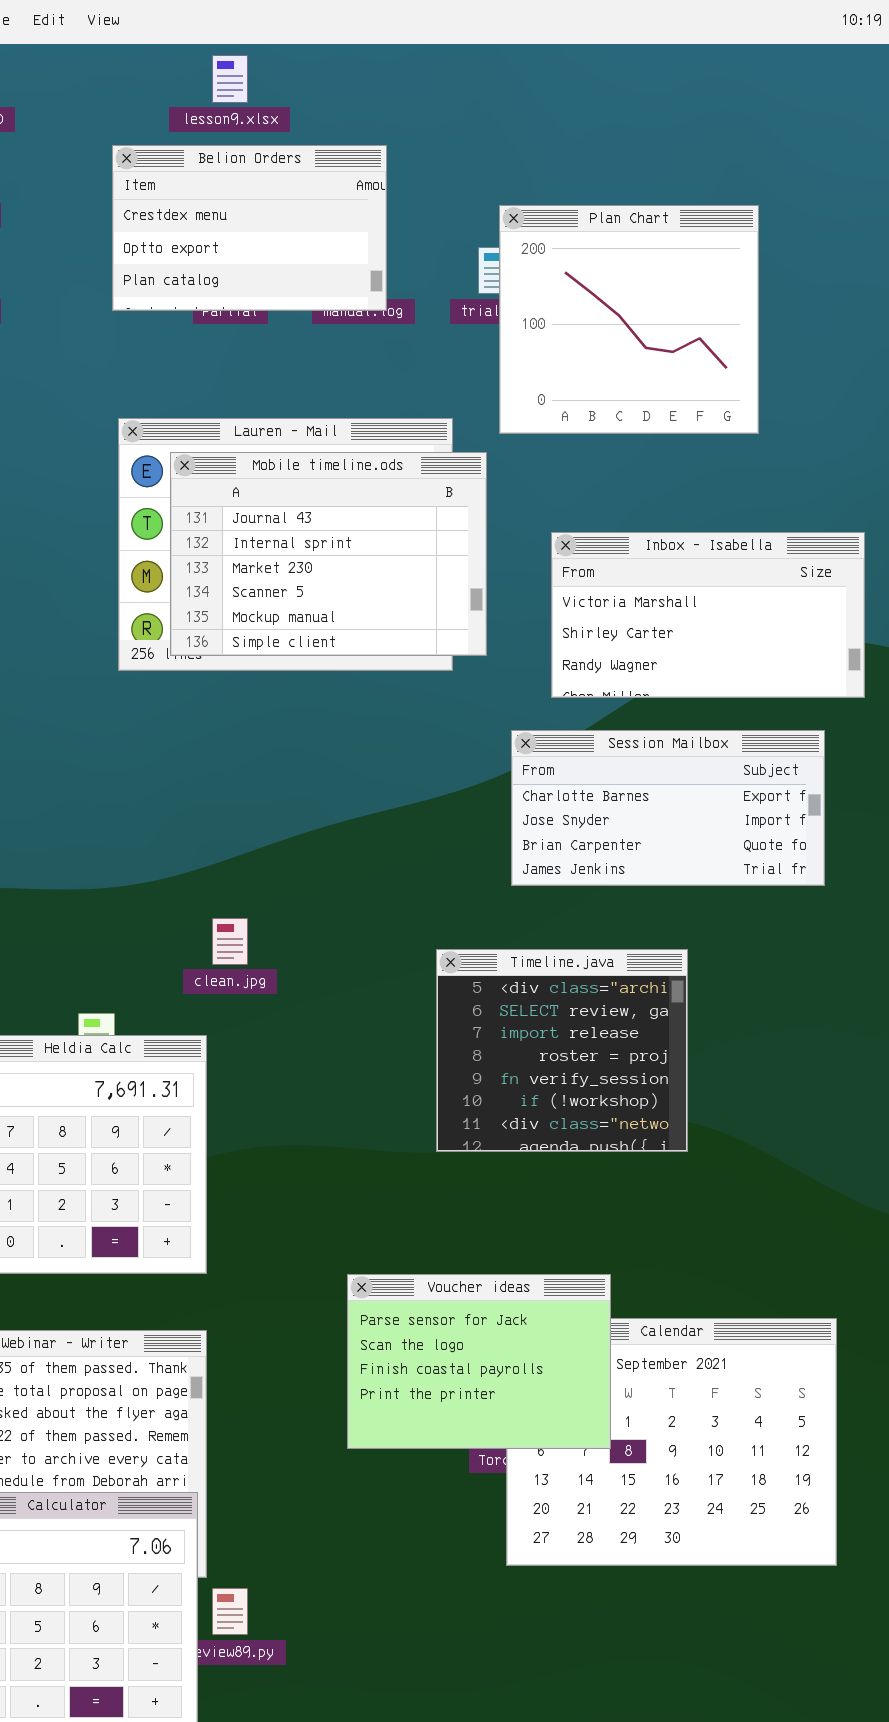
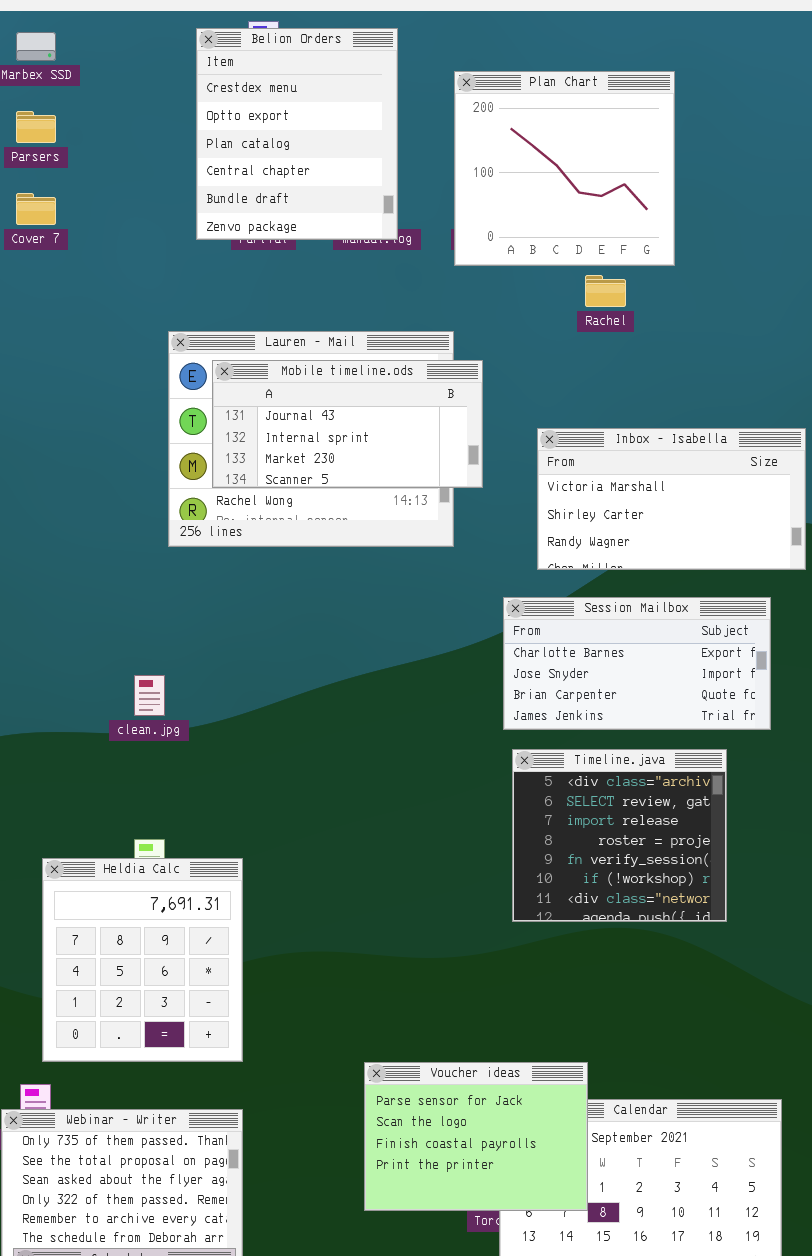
Belion Orders: [112,145,387,311] -> [196,28,398,240], resized
Plan Chart: [499,205,759,434] -> [454,71,675,266], moved
Mobile timeline.ods: [170,452,487,656] -> [212,360,483,488], resized
clean.jpg: [212,918,248,965] -> [134,675,165,716], moved
Timeline.java: [436,949,688,1152] -> [512,749,727,922], moved

